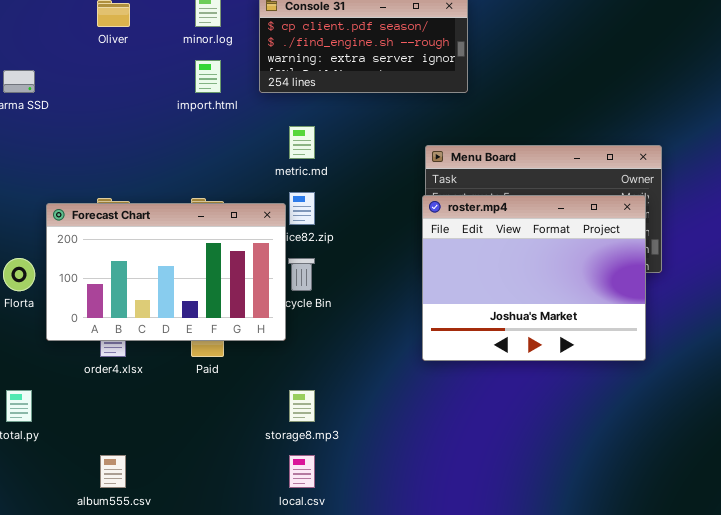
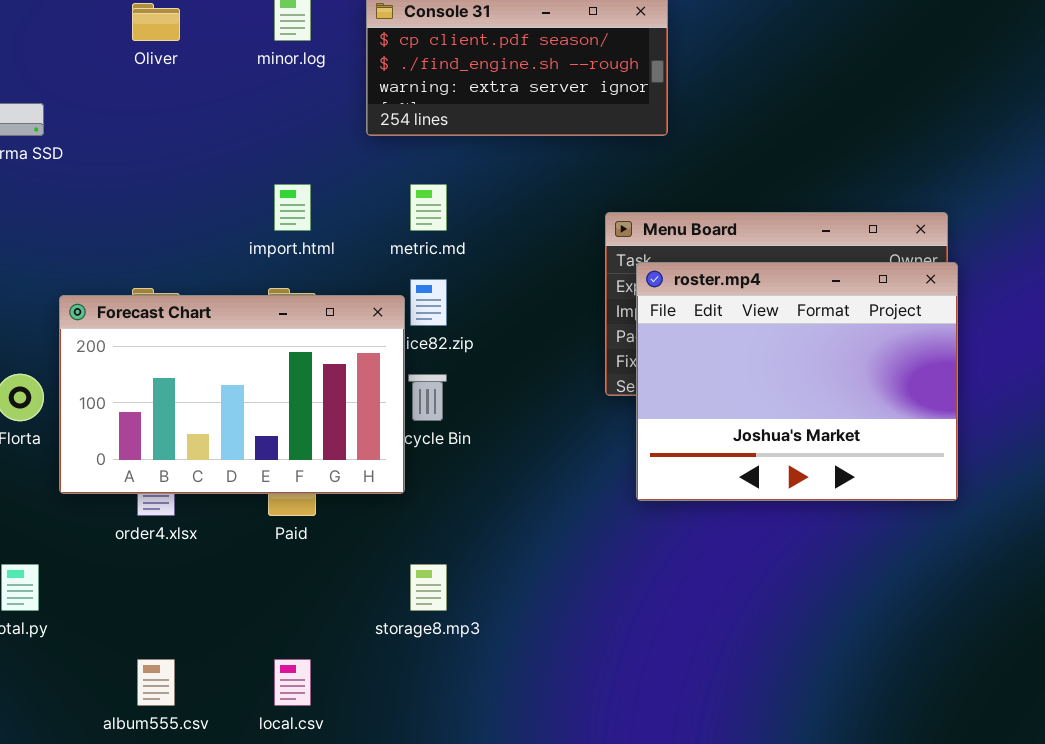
import.html: [195,60,221,93] -> [274,184,311,231], moved
roster.mp4: [422,195,646,361] -> [636,262,958,501], moved
local.csv: [289,455,315,488] -> [274,659,311,706], moved

